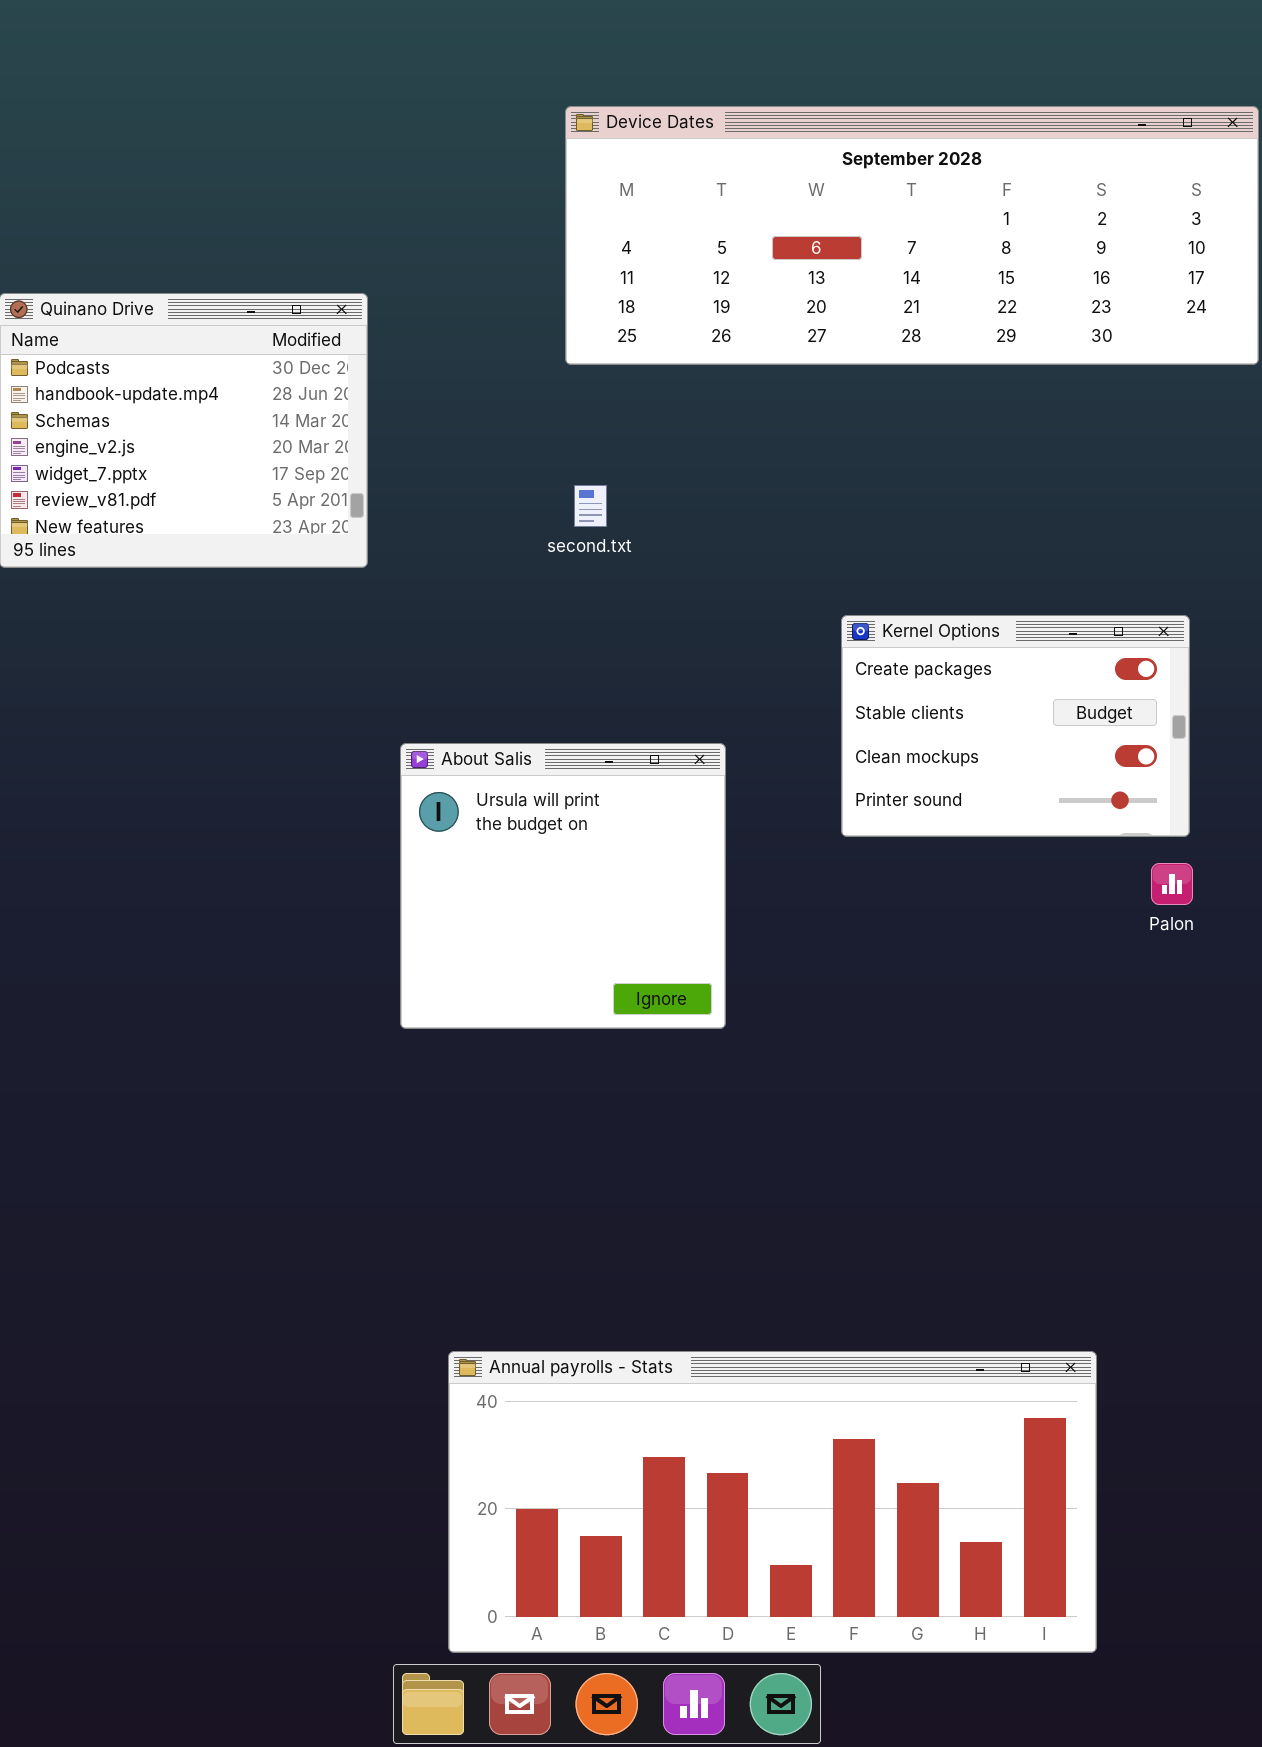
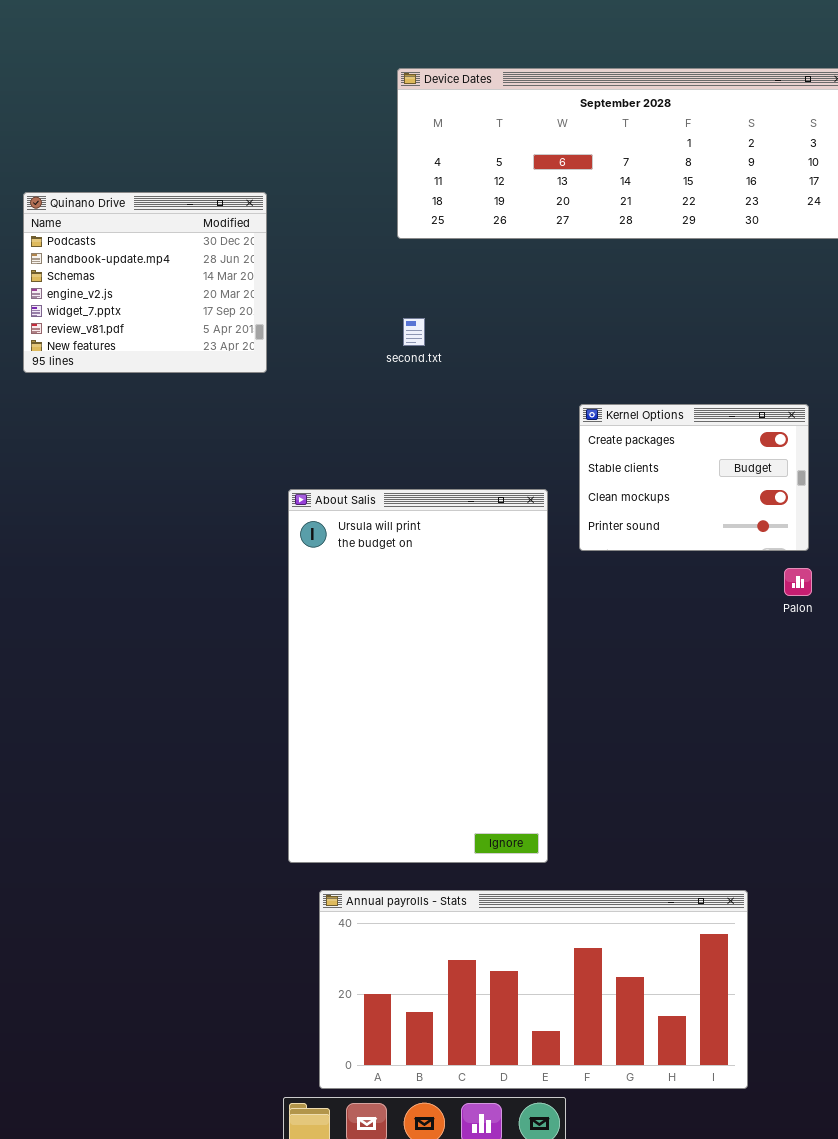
About Salis: [400,743,726,1029] -> [288,489,548,863], resized

